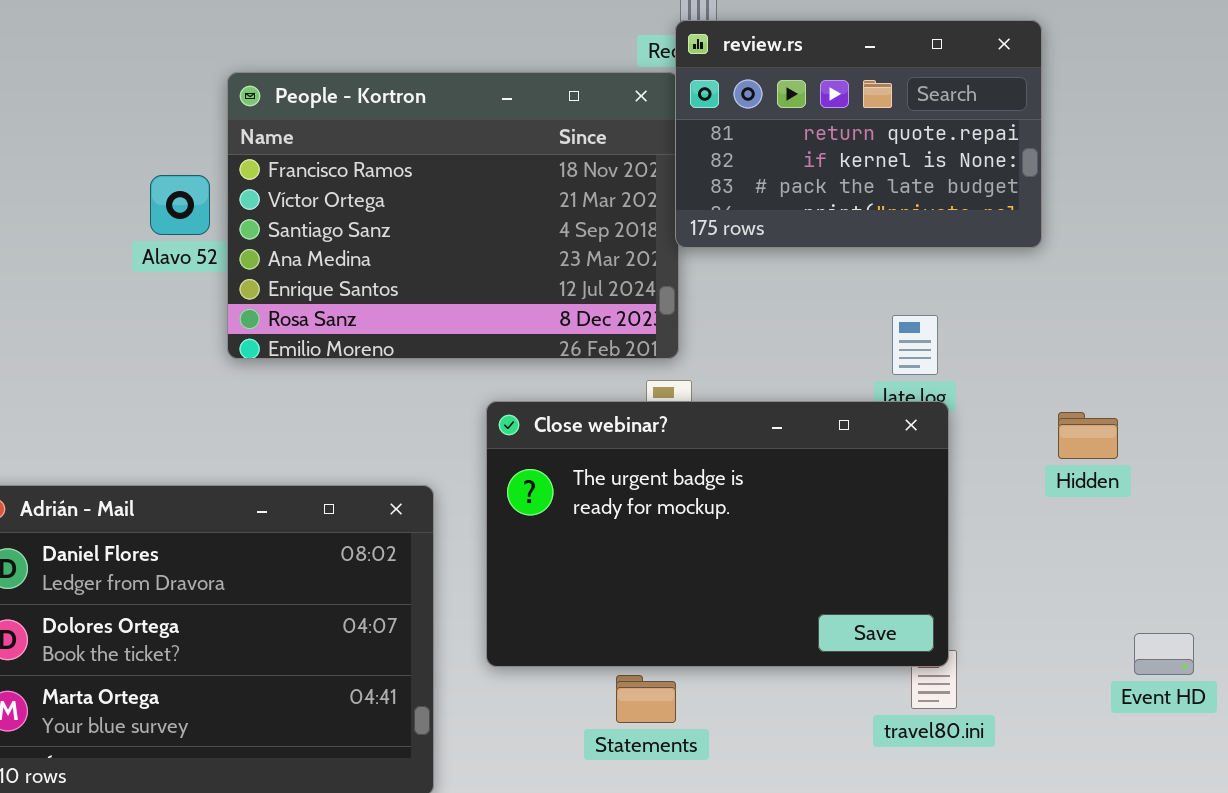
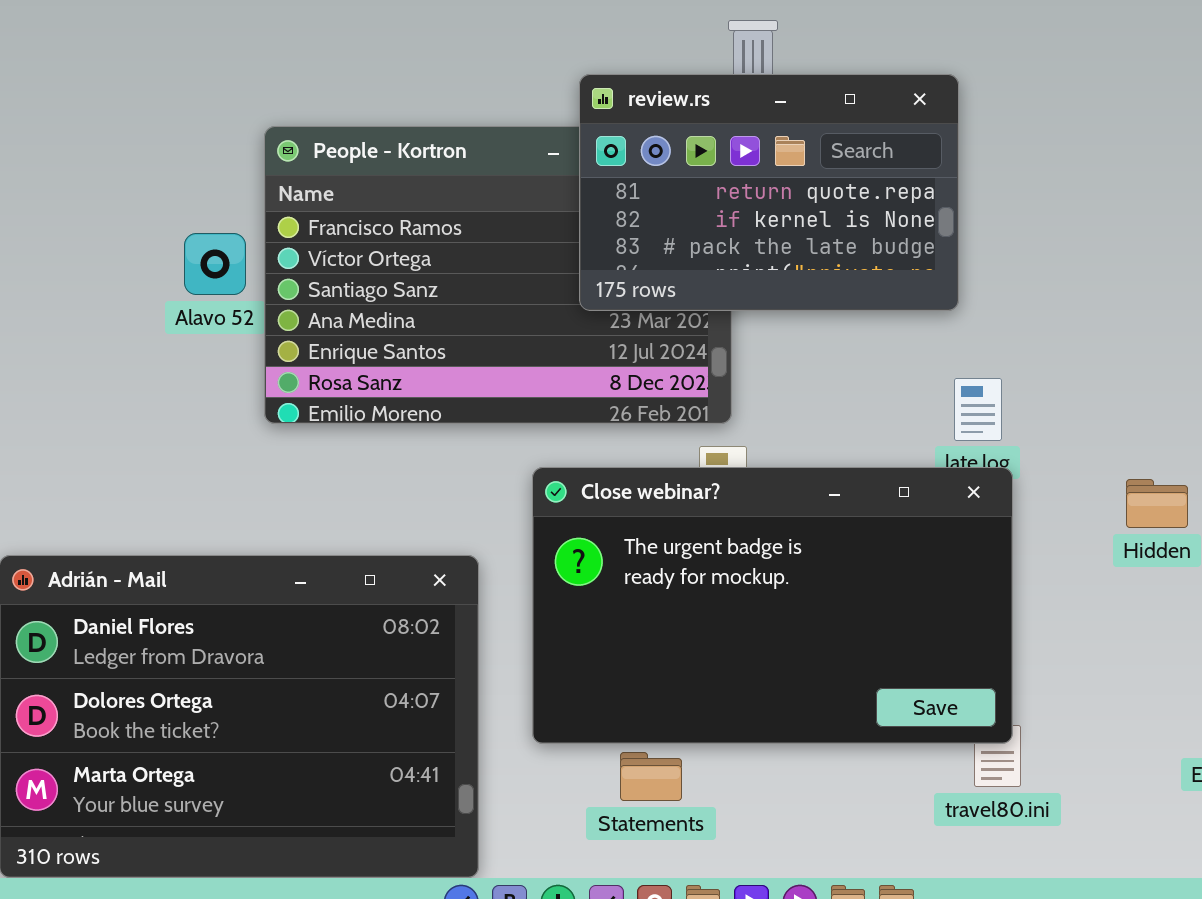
review.rs: [675,20,1042,248] -> [579,74,959,311], moved
Statements: [616,675,676,723] -> [620,752,682,801], moved

